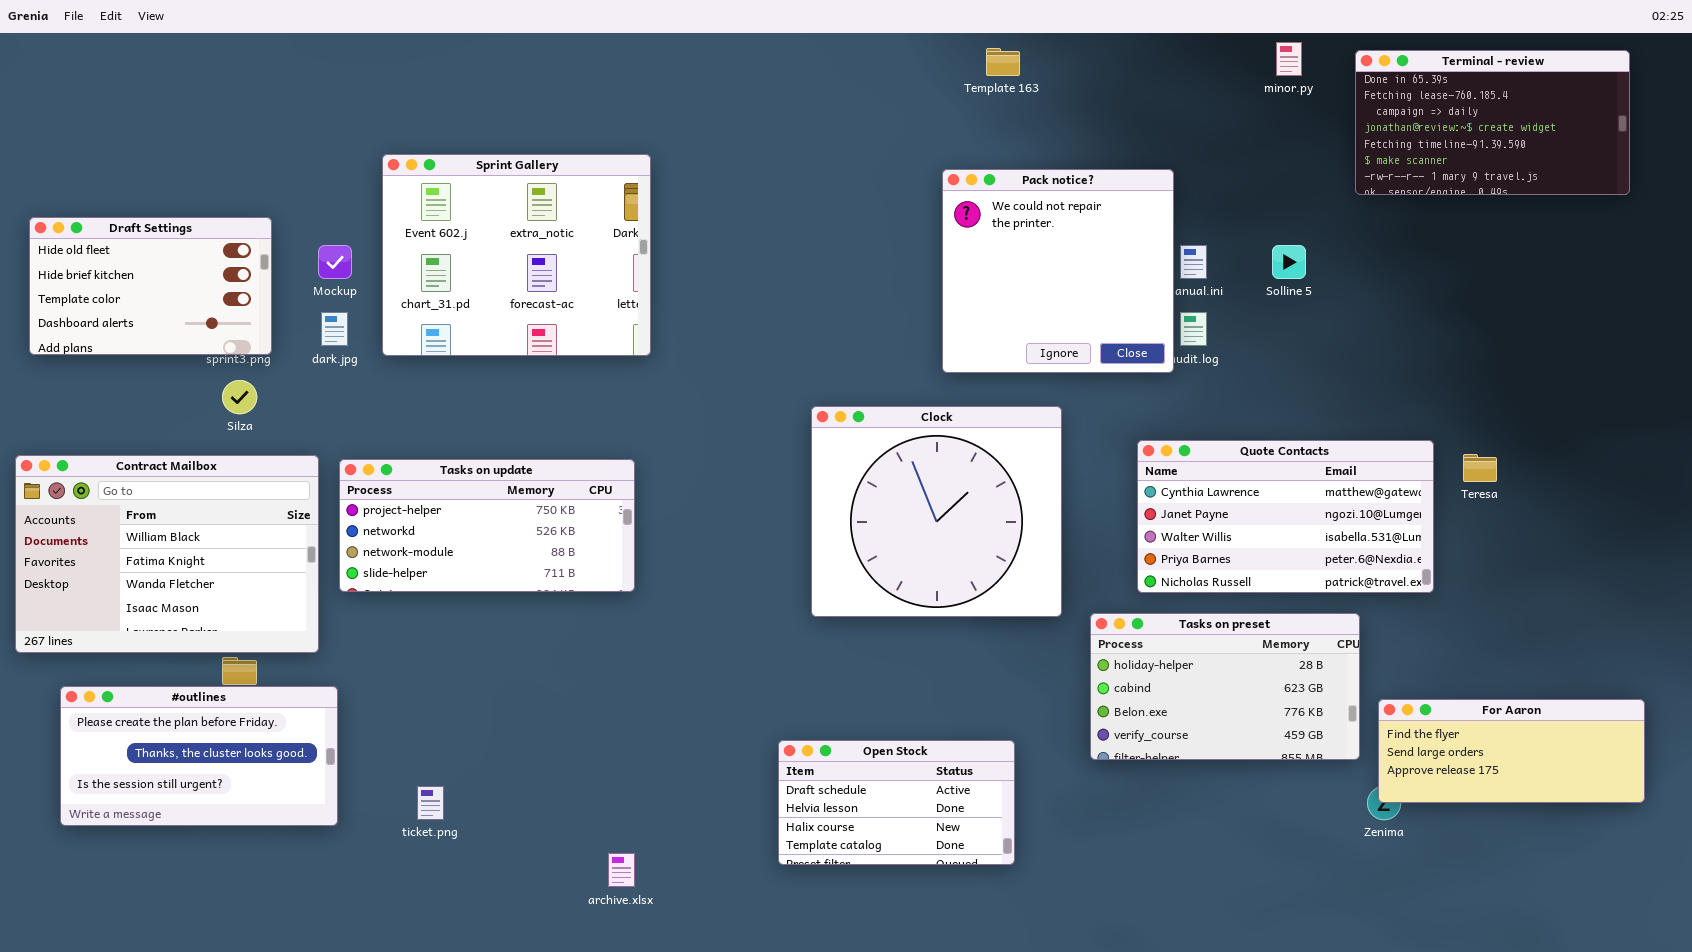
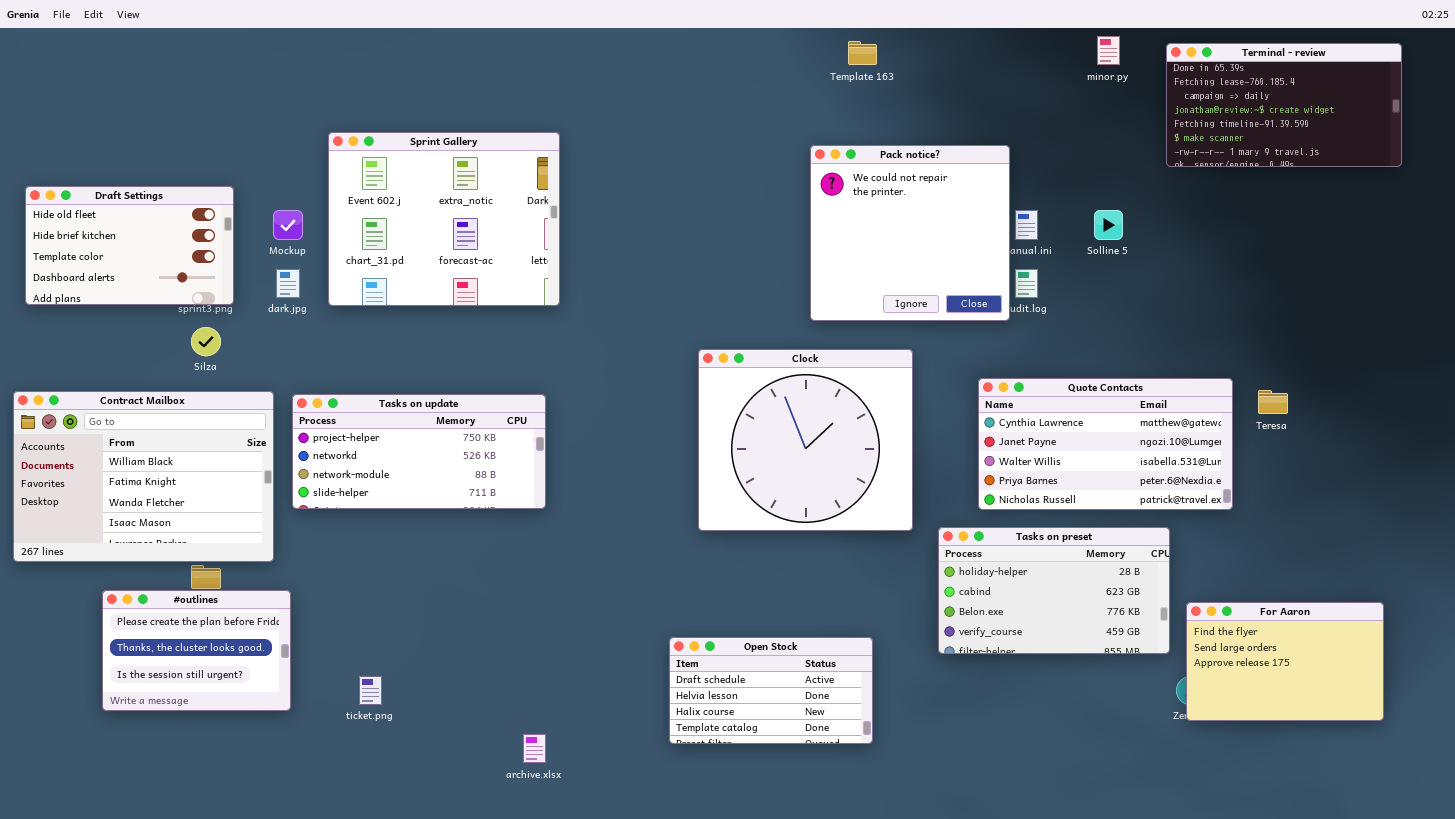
#outlines: [60,686,338,826] -> [102,590,291,711], resized
For Aaron: [1378,699,1645,803] -> [1186,602,1384,721], resized

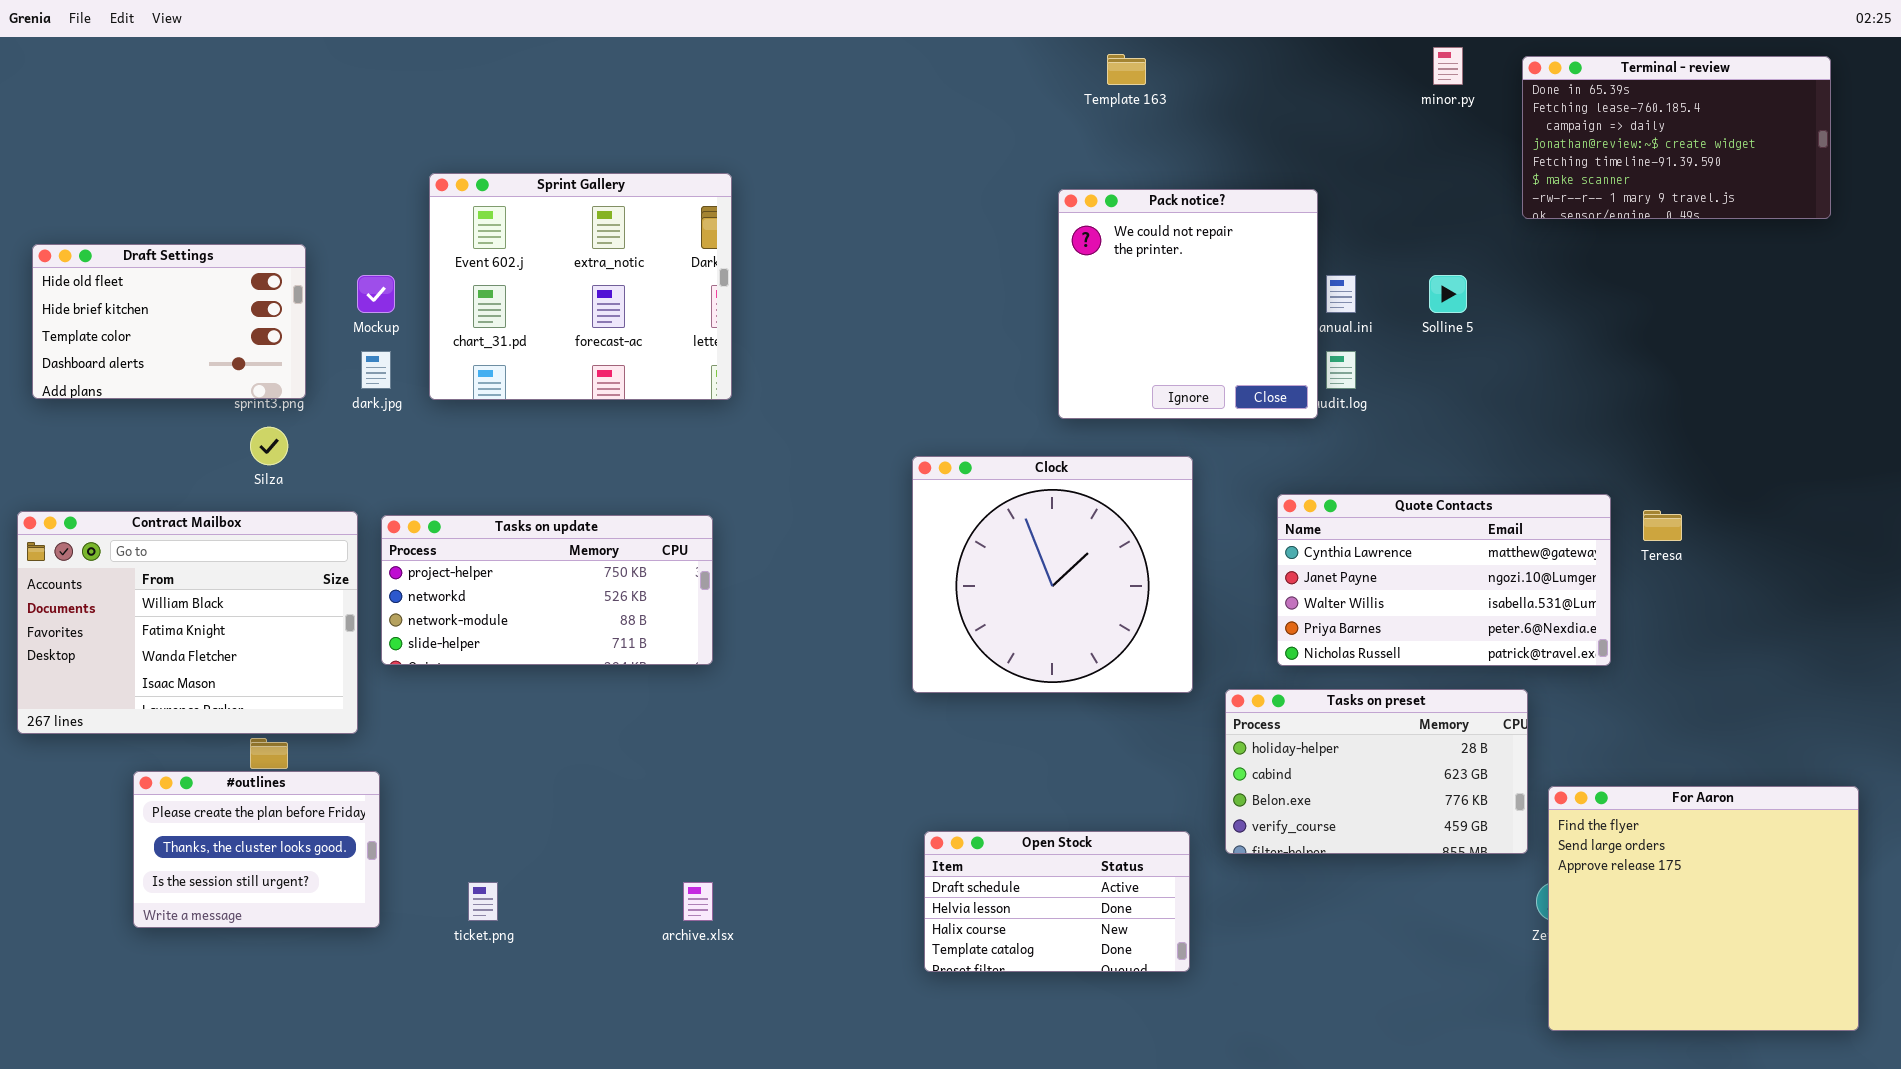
For Aaron: [1186,602,1384,721] -> [1548,786,1859,1031], resized
Open Stock: [669,637,873,744] -> [924,831,1190,972], moved
archive.xlsx: [523,734,546,763] -> [683,882,713,921], moved

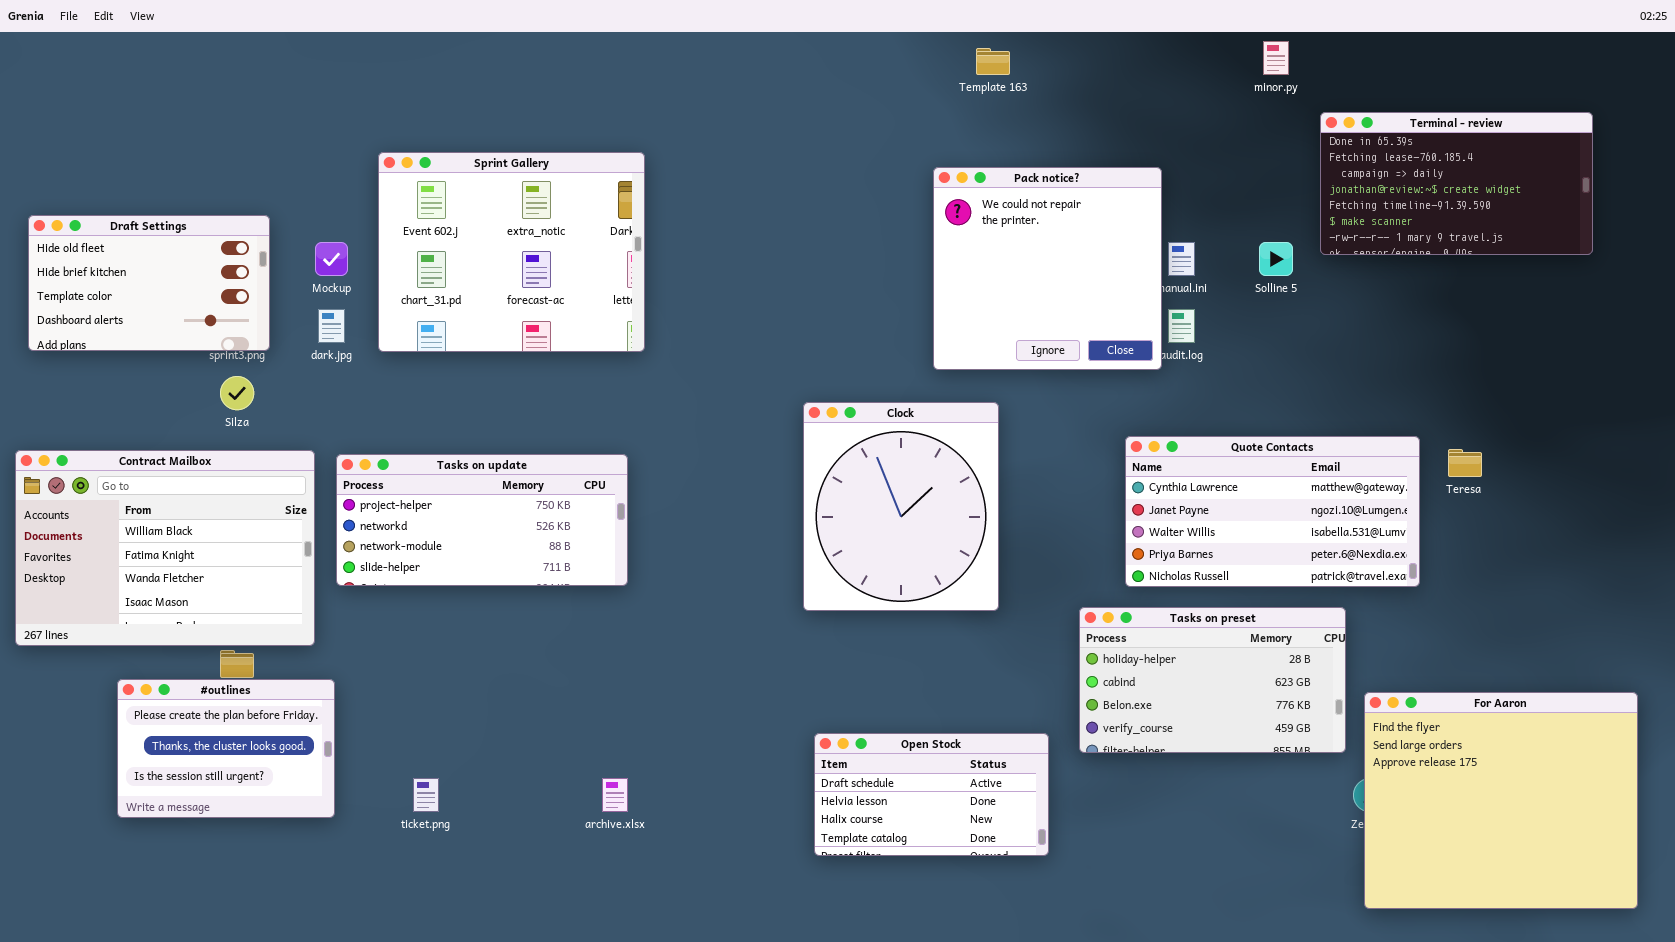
Terminal - review: [1522,56,1831,219] -> [1320,112,1593,255], moved
Clock: [912,456,1193,693] -> [803,402,999,611], resized

